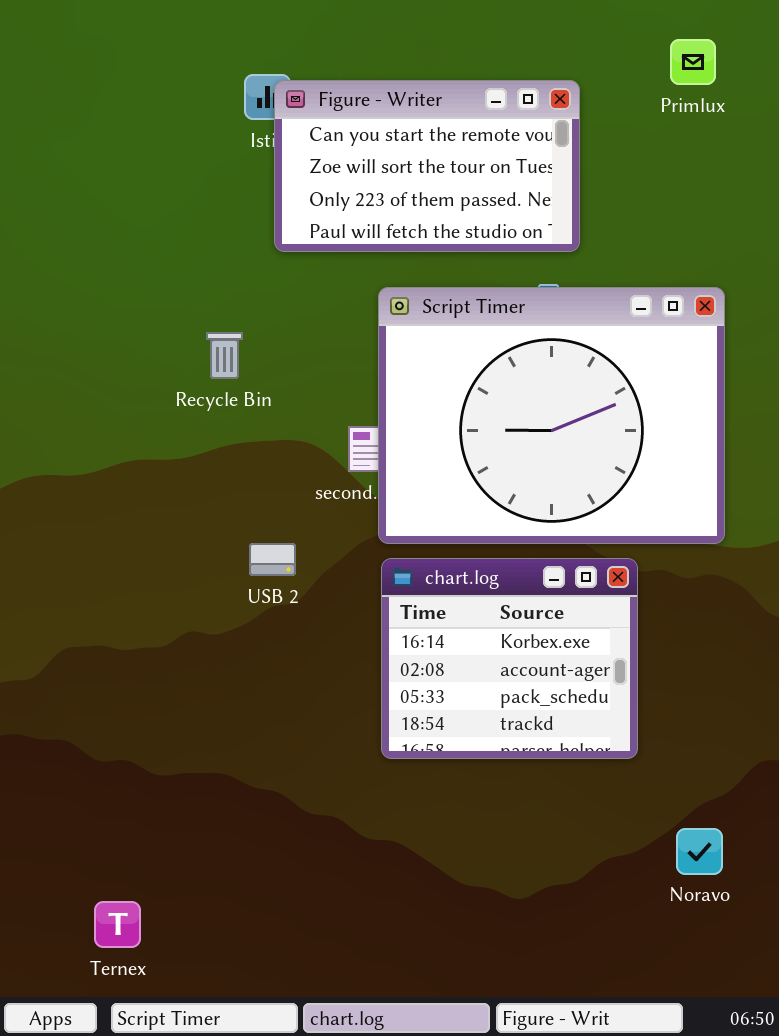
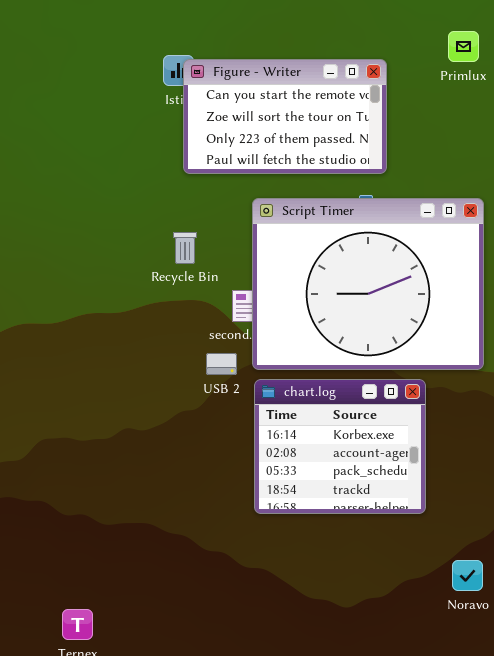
Recycle Bin: [206,332,243,379] -> [173,232,197,264], moved
USB 2: [249,543,296,576] -> [206,353,237,375], moved

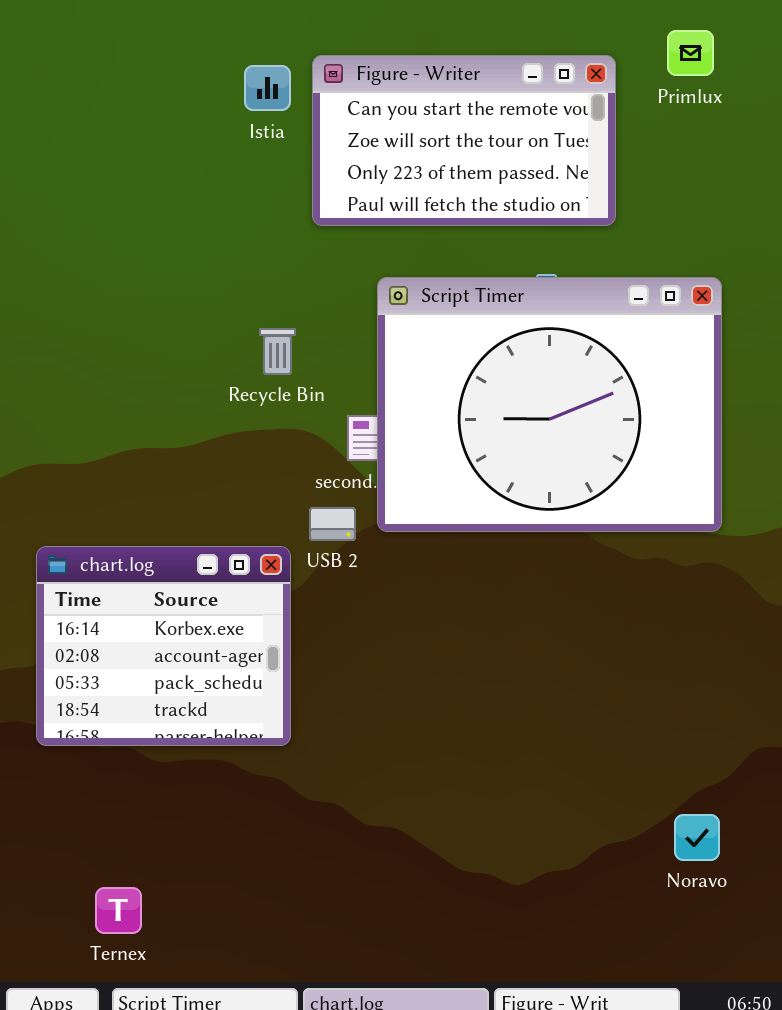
Figure - Writer: [183,59,387,174] -> [312,55,616,226], moved
chart.log: [254,379,426,514] -> [36,546,291,746], moved

